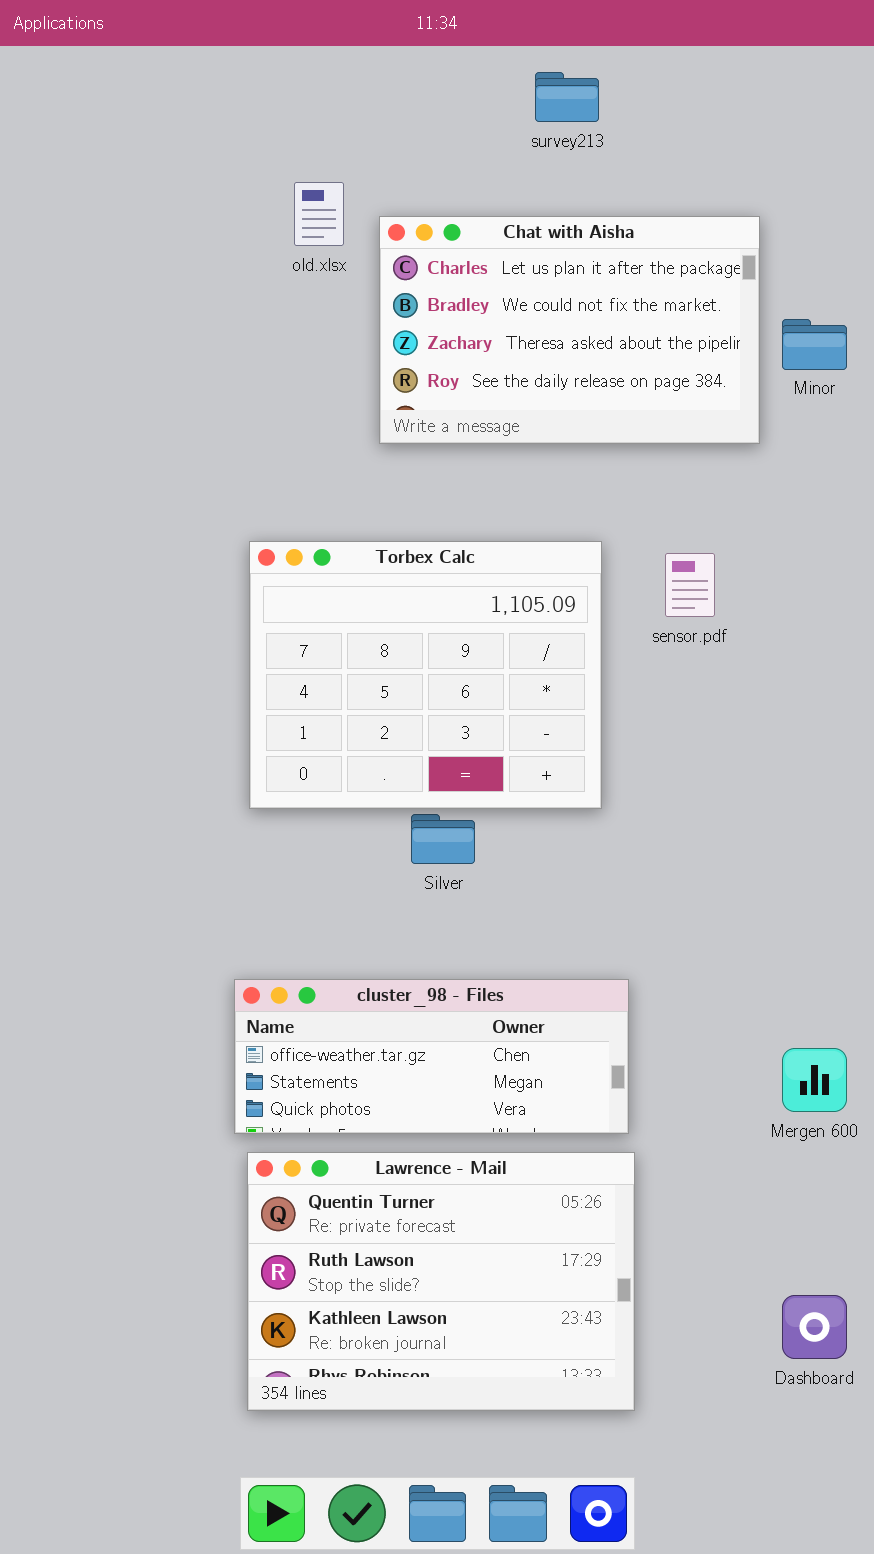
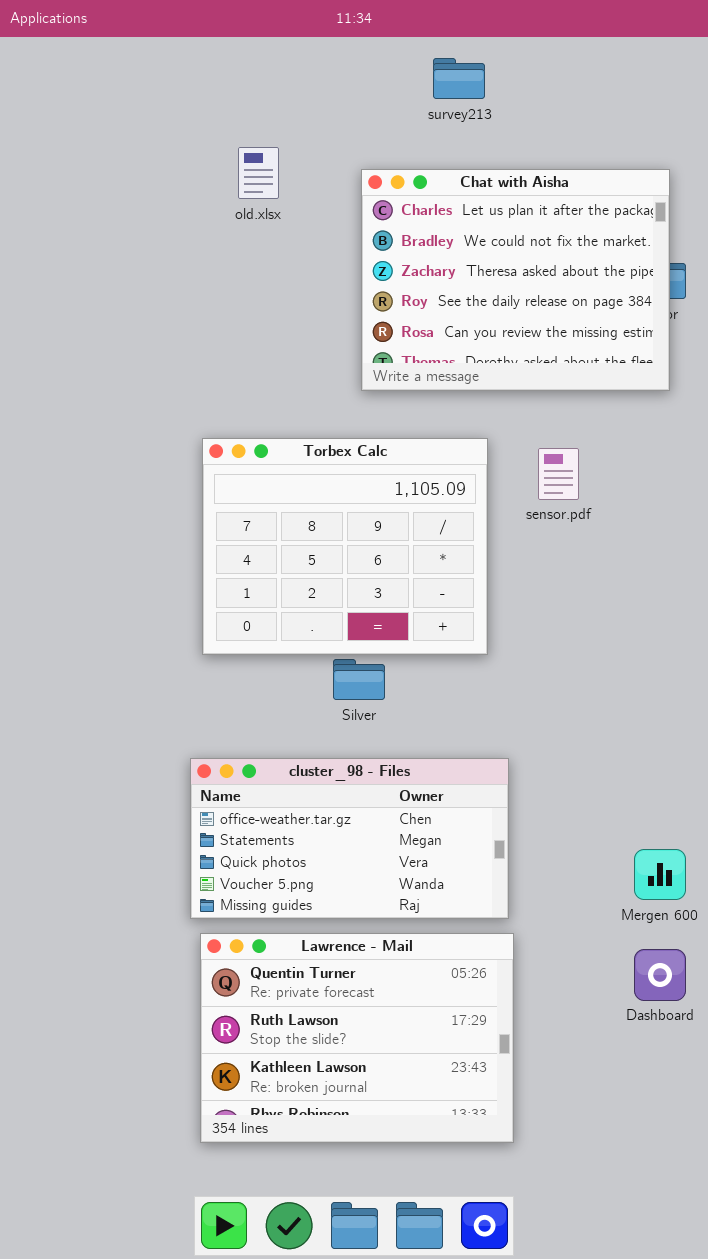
Chat with Aisha: [379,216,760,444] -> [361,169,670,391], moved, resized
cluster_98 - Files: [234,979,629,1134] -> [190,758,509,919], resized
Dashboard: [782,1295,847,1359] -> [634,949,686,1001], moved

